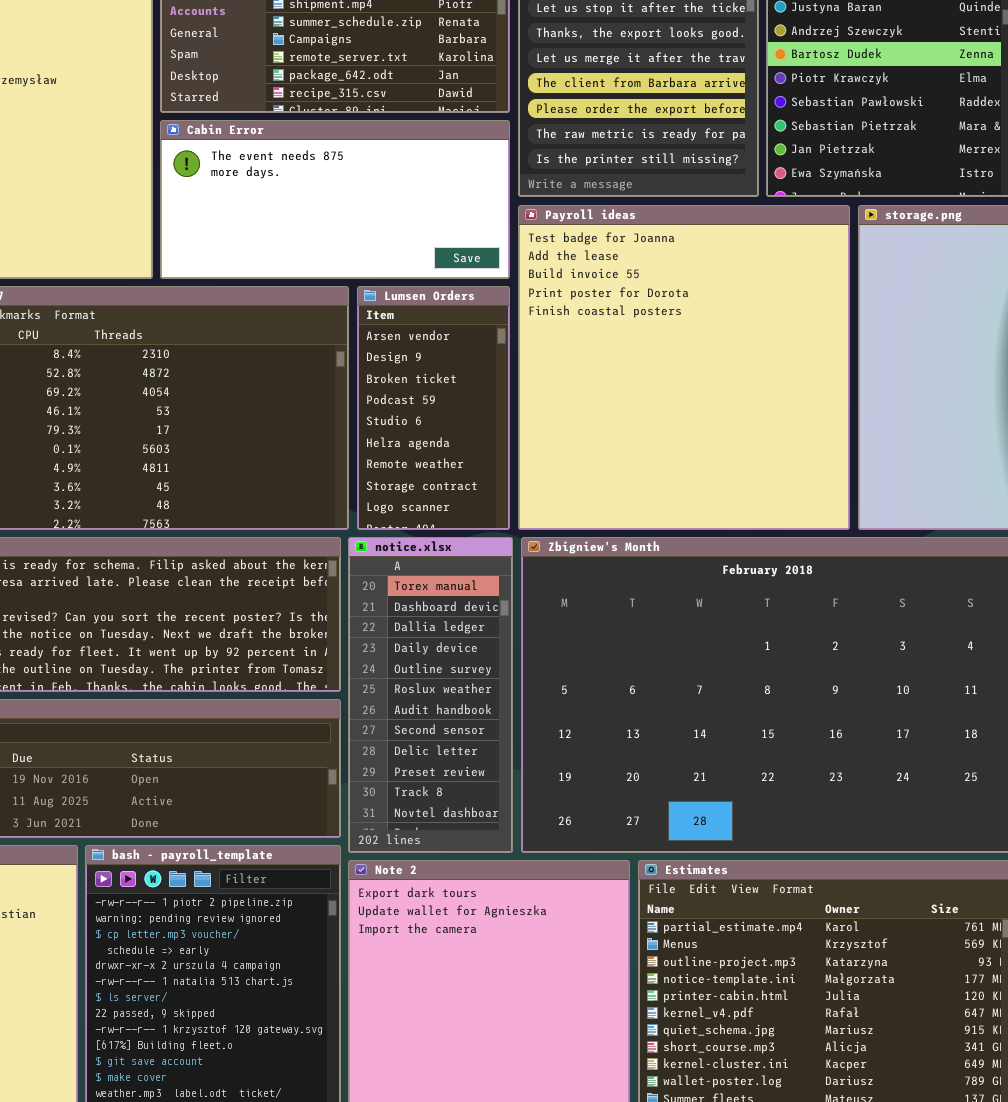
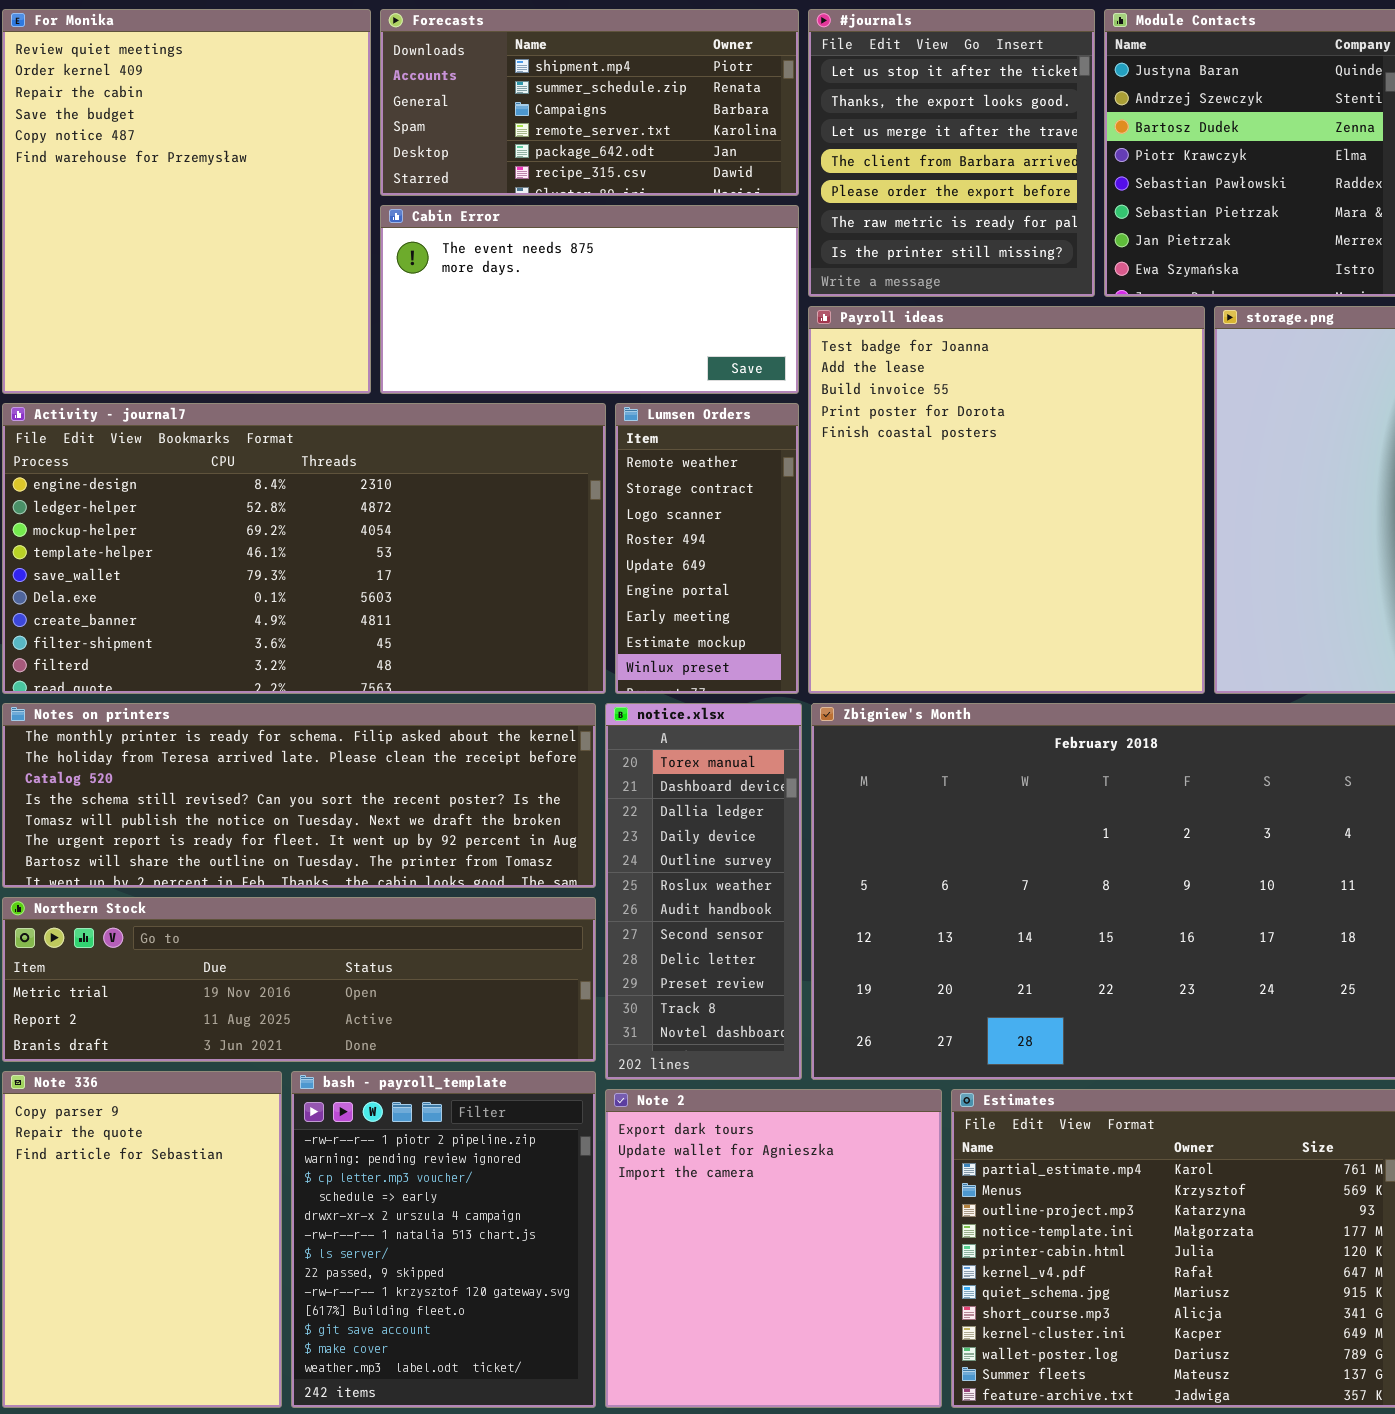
Lumsen Orders: [357,286,510,530] -> [615,403,799,694], scrolled down 6 rows

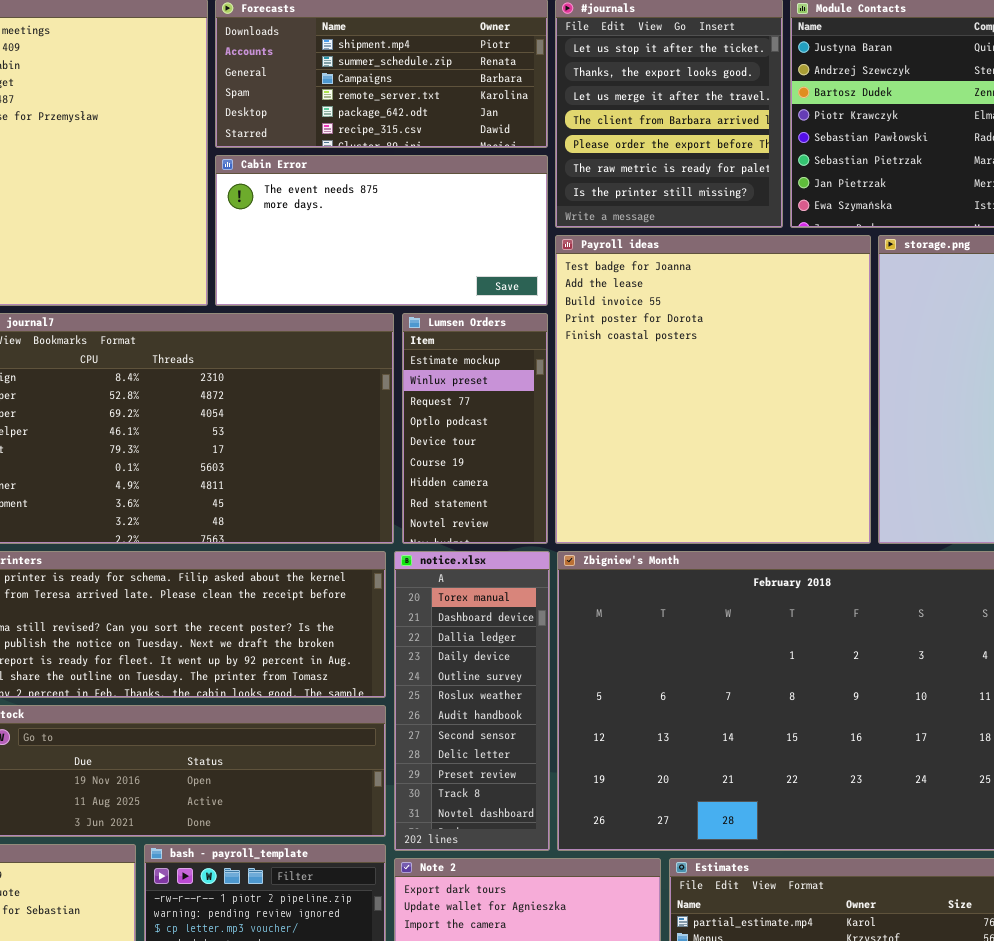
Lumsen Orders: [615,403,799,694] -> [402,313,548,544], scrolled down 7 rows

